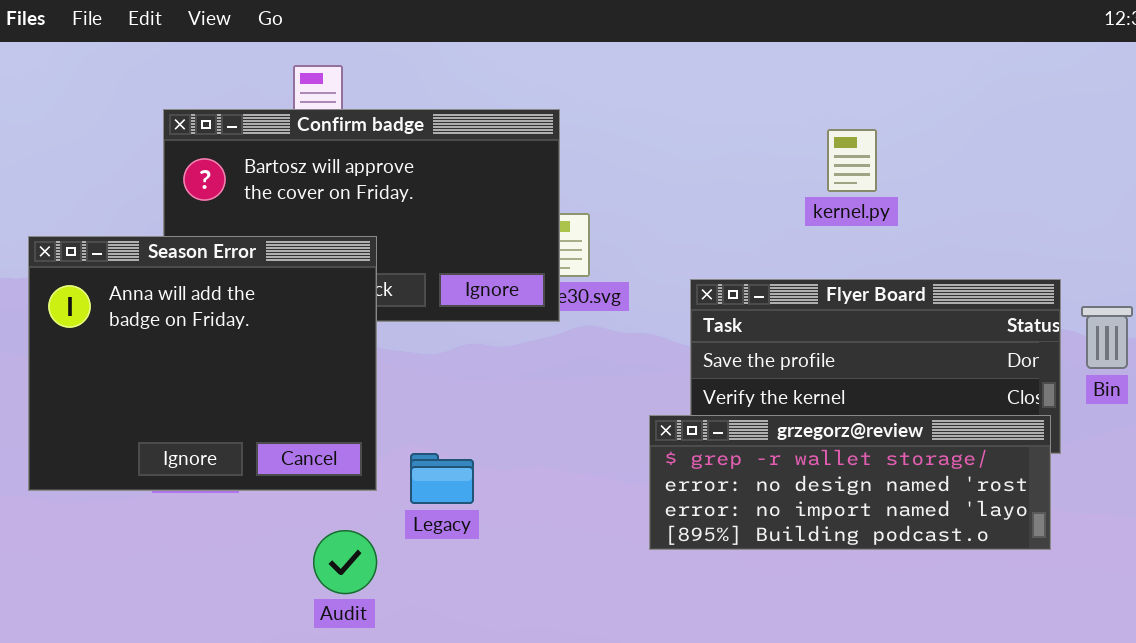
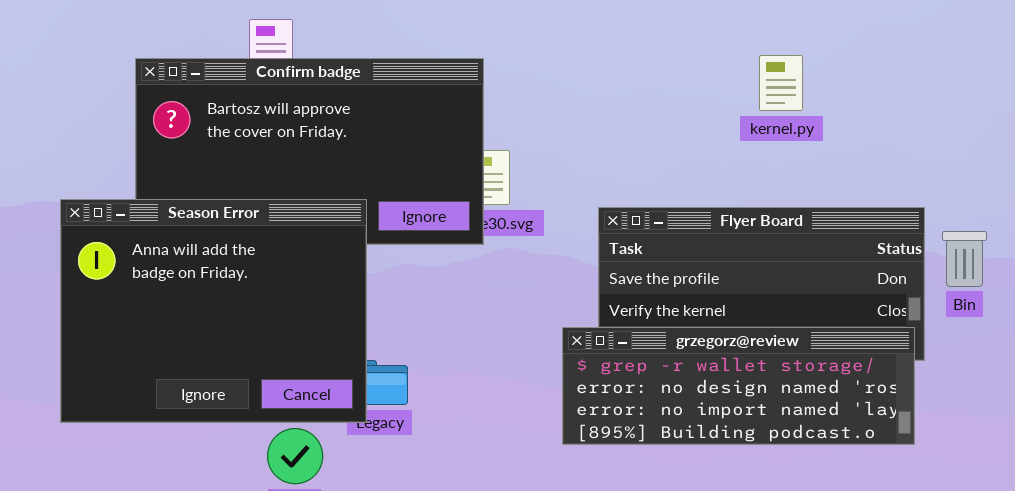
kernel.py: [827,129,877,192] -> [759,55,803,111], moved
Season Error: [28,236,377,491] -> [60,199,367,423], moved

